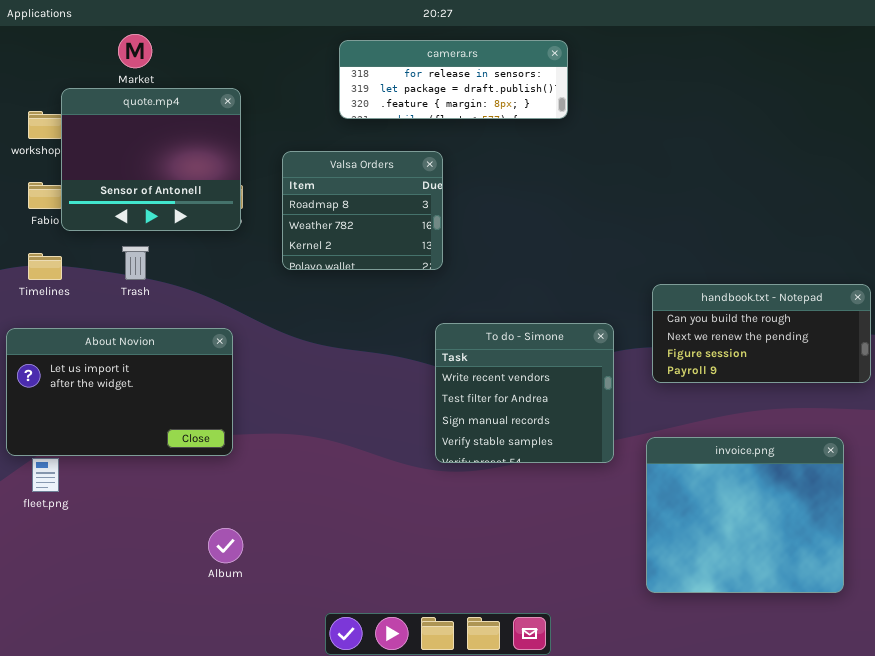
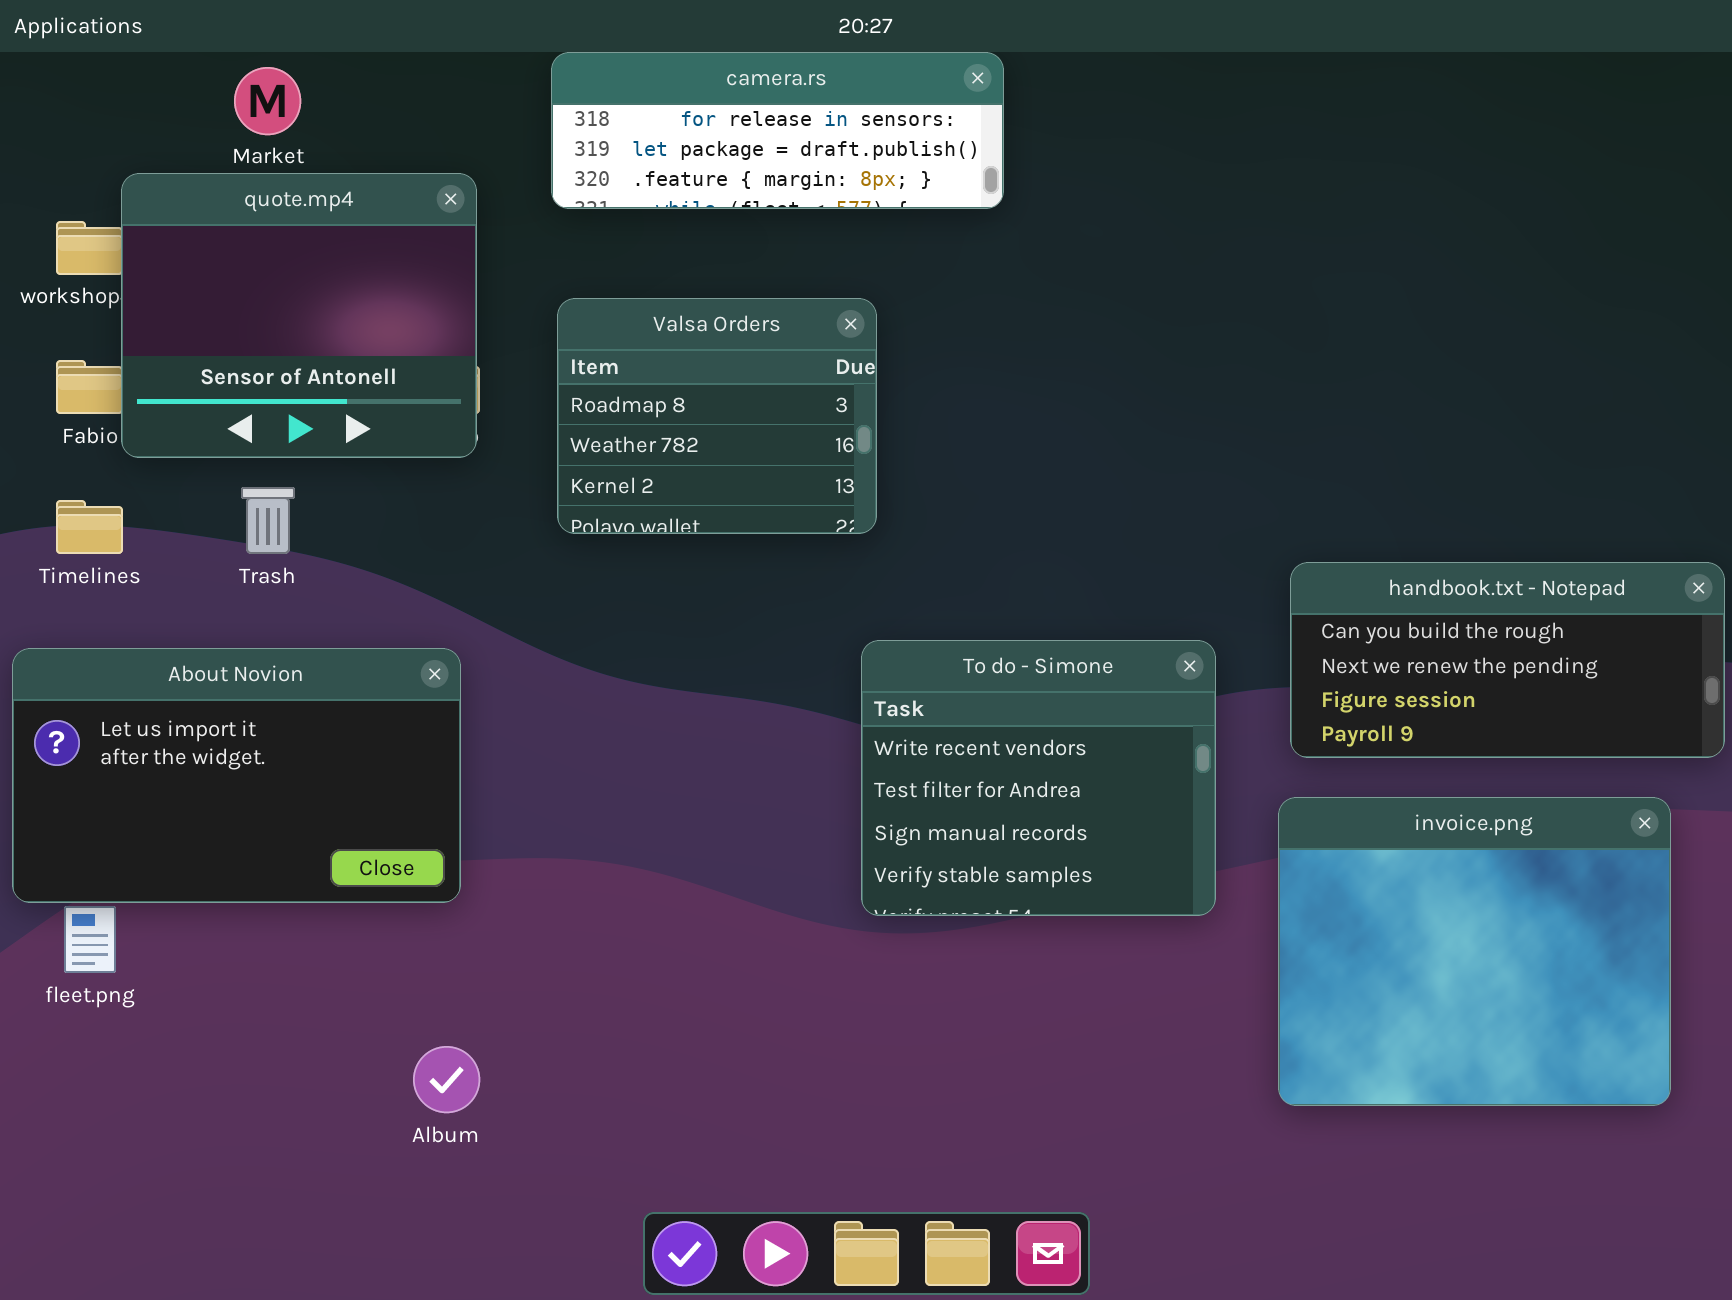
camera.rs: [339,40,568,119] -> [551,52,1004,209], moved
invoice.png: [646,437,844,593] -> [1278,797,1671,1106], moved

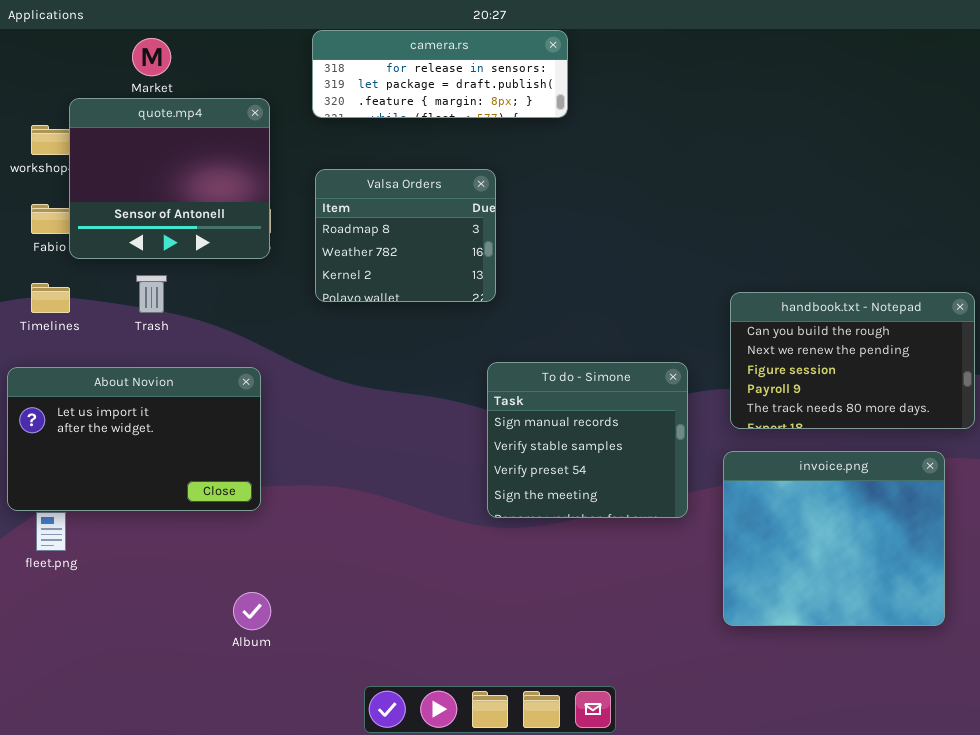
handbook.txt - Notepad: [1290,562,1725,758] -> [730,292,975,429], resized
To do - Simone: [861,640,1216,916] -> [487,362,688,518], scrolled down 2 rows

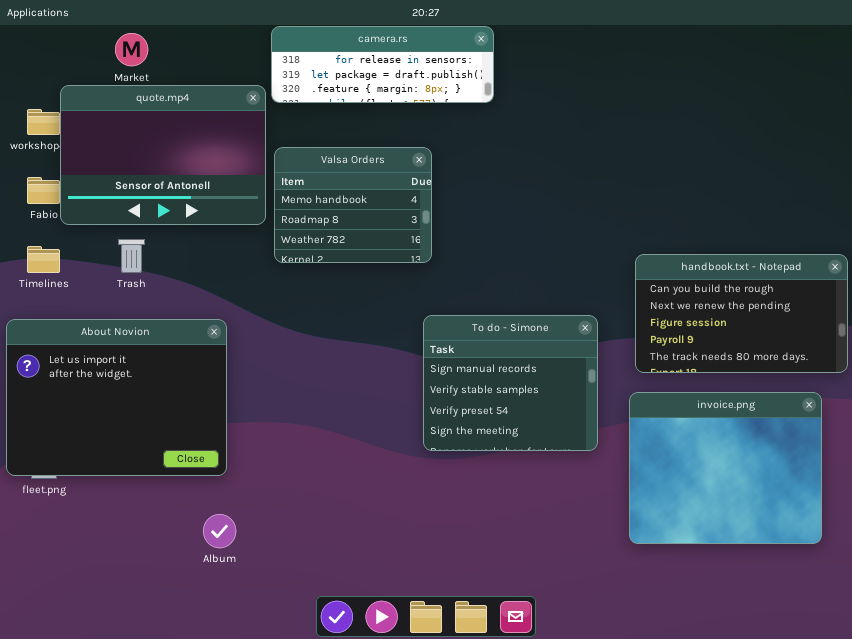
quote.mp4: [69,98,270,259] -> [60,85,266,225], resized
Valsa Orders: [315,169,496,302] -> [274,147,432,263], scrolled up 1 row
About Novion: [7,367,261,511] -> [6,319,227,476], resized

